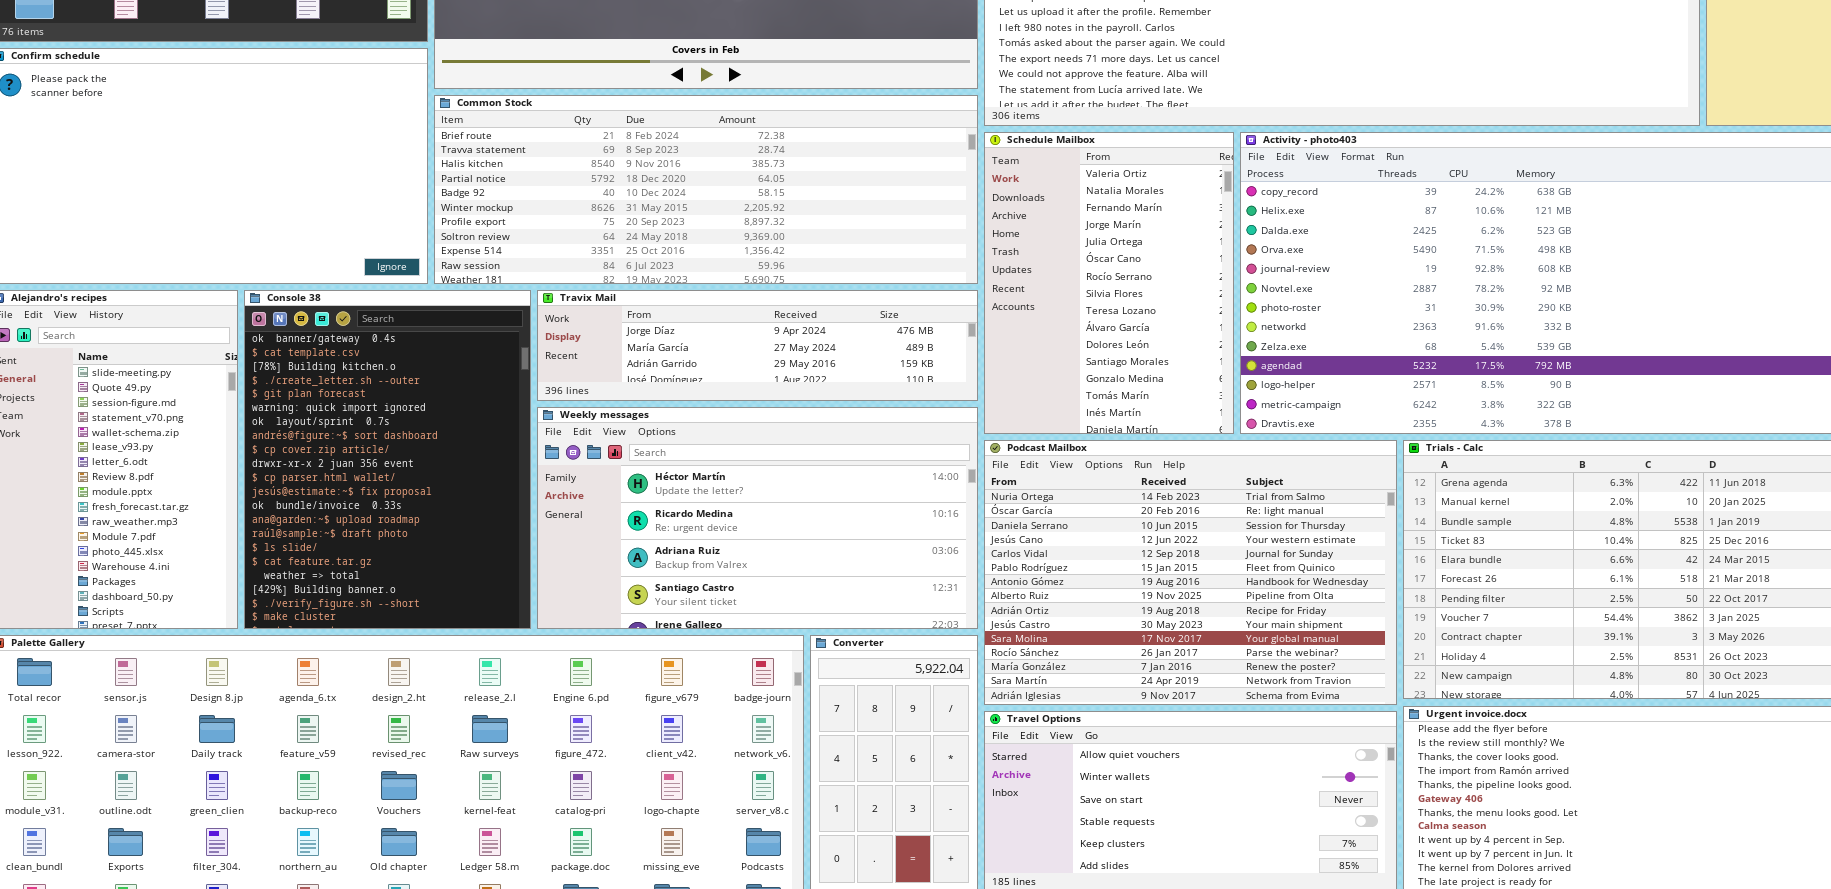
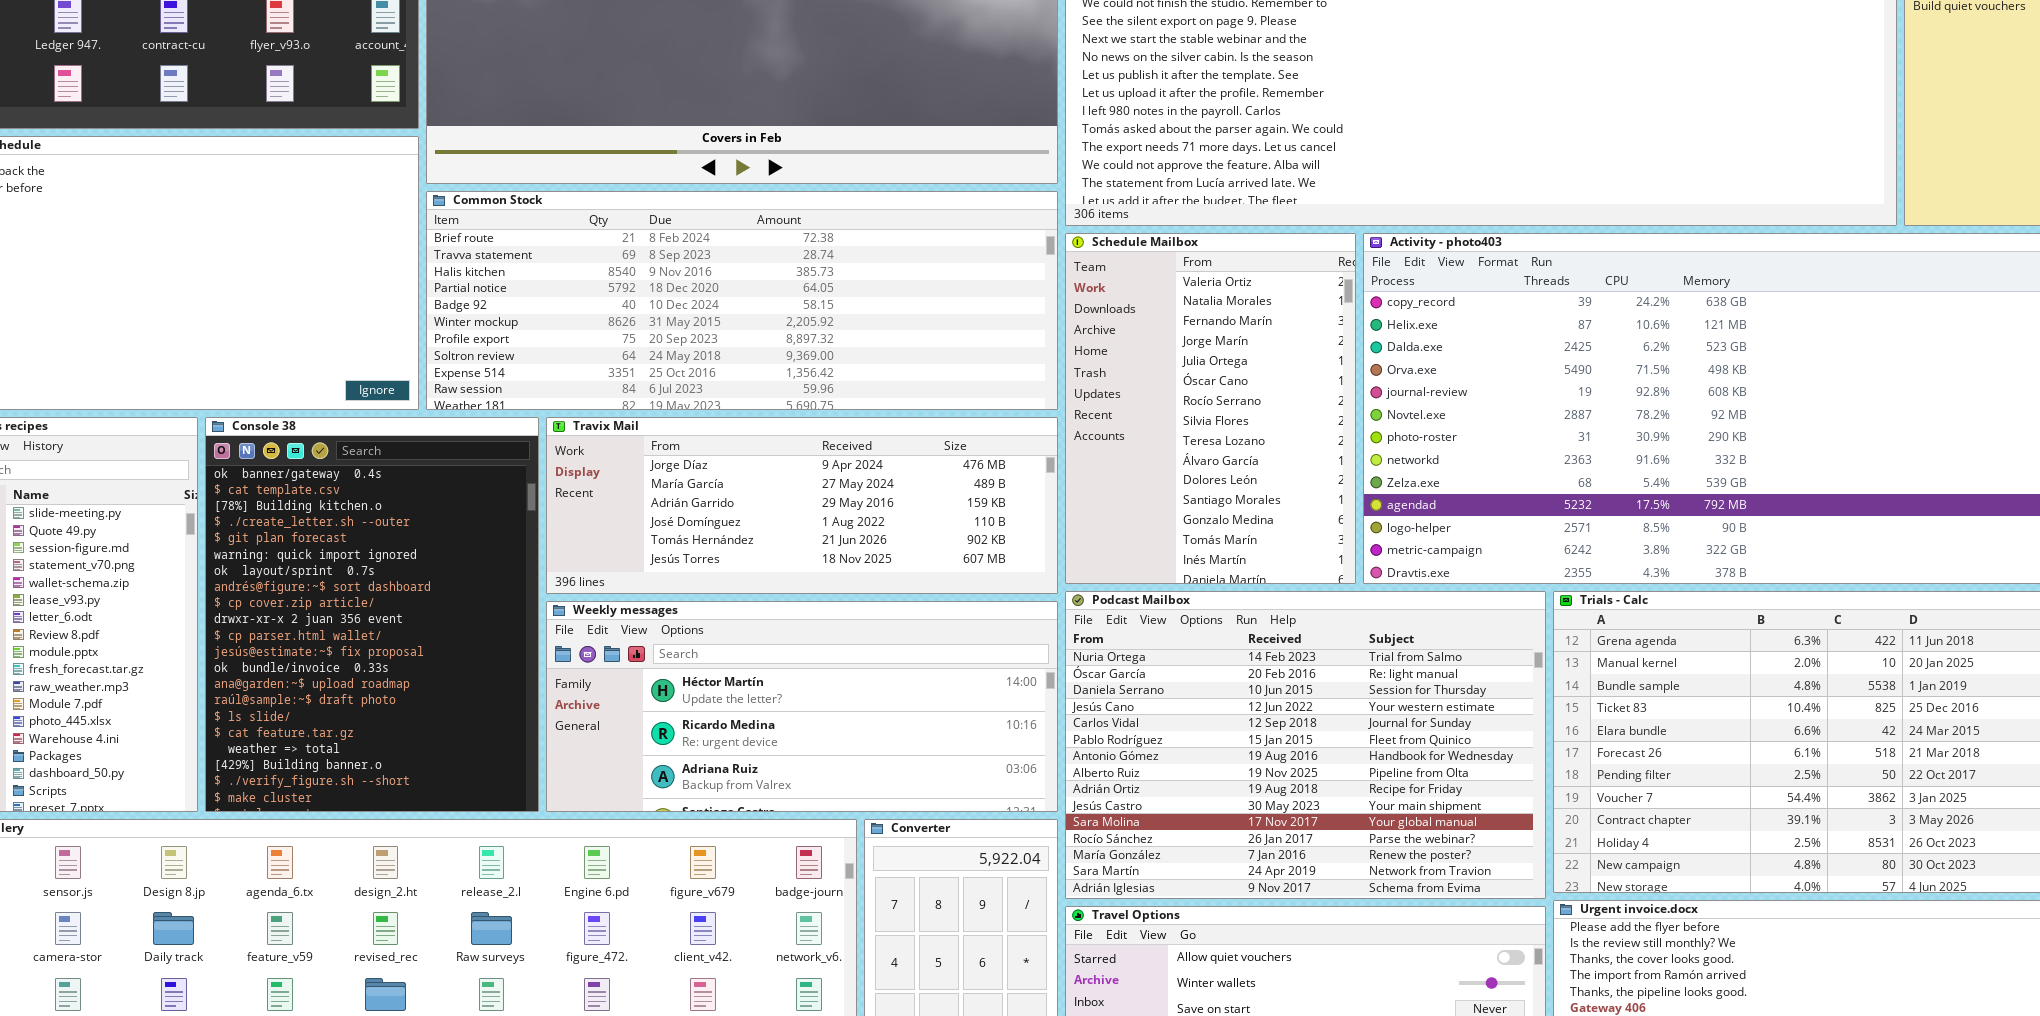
Travix Mail: [537,290,978,401] -> [546,417,1058,594], resized
Weekly messages: [537,407,978,629] -> [546,601,1058,812], resized

